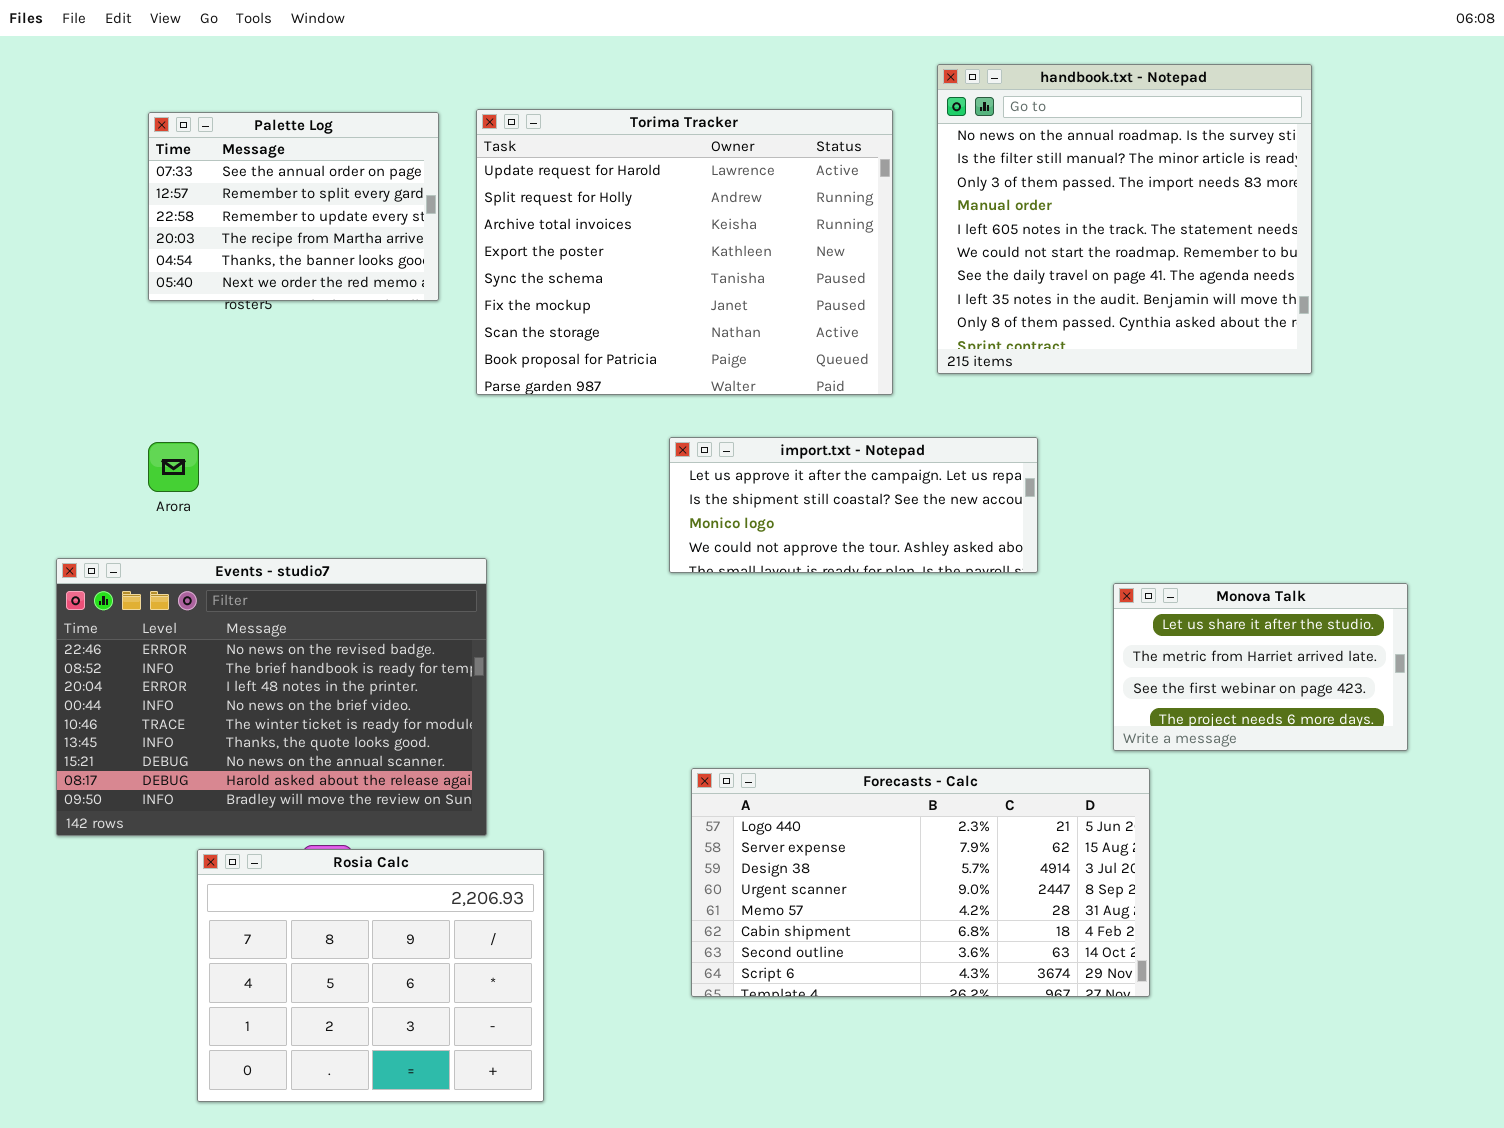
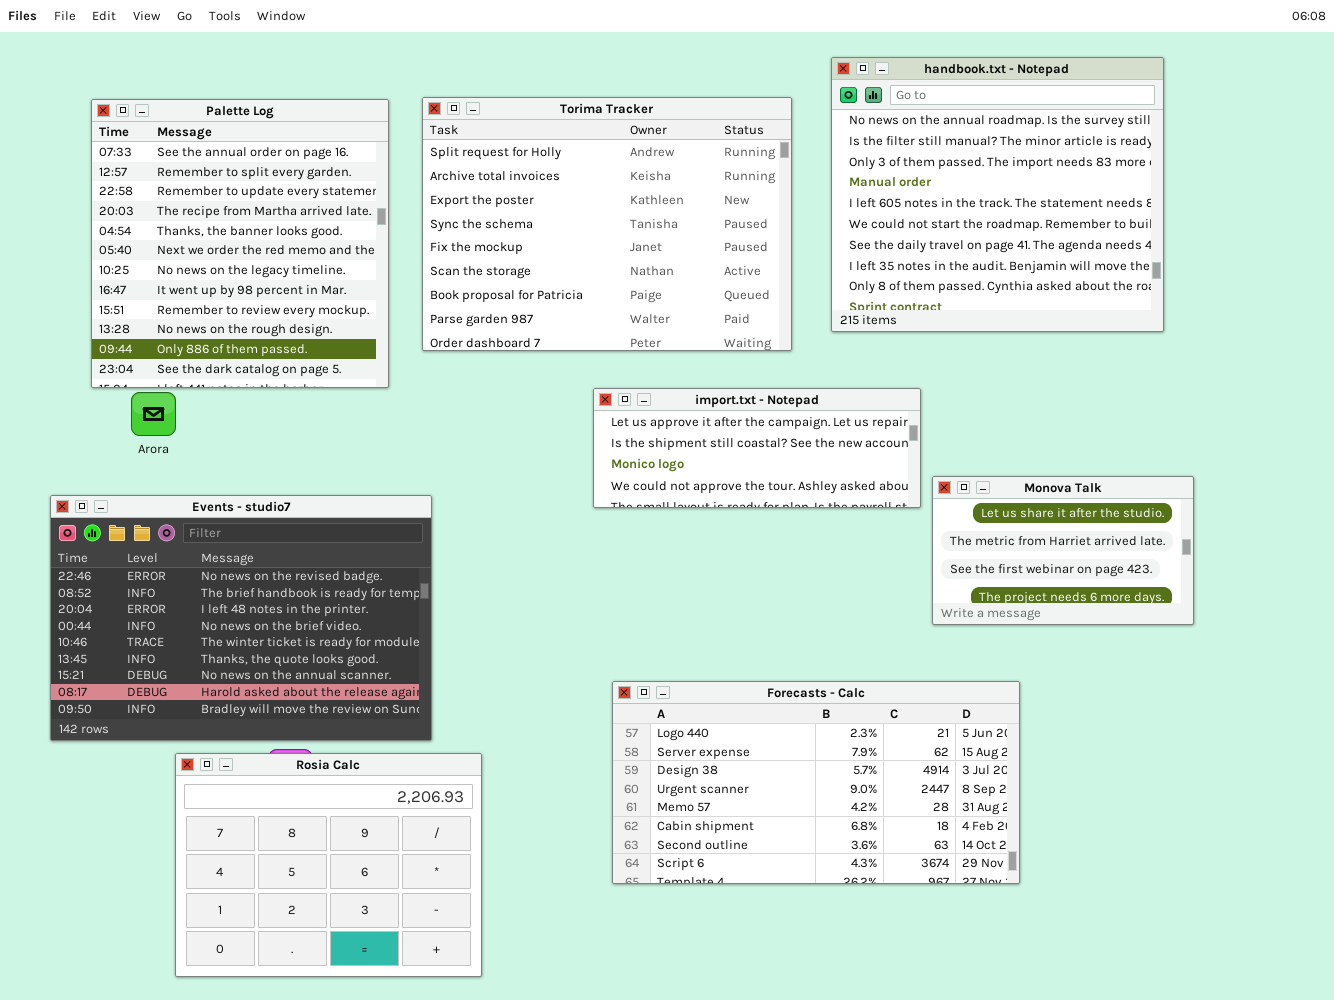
Torima Tracker: [476,109,893,395] -> [422,97,792,351], scrolled down 1 row
Palette Log: [148,112,439,301] -> [91,99,389,388], resized
Monova Talk: [1113,583,1408,751] -> [932,476,1194,625], moved

